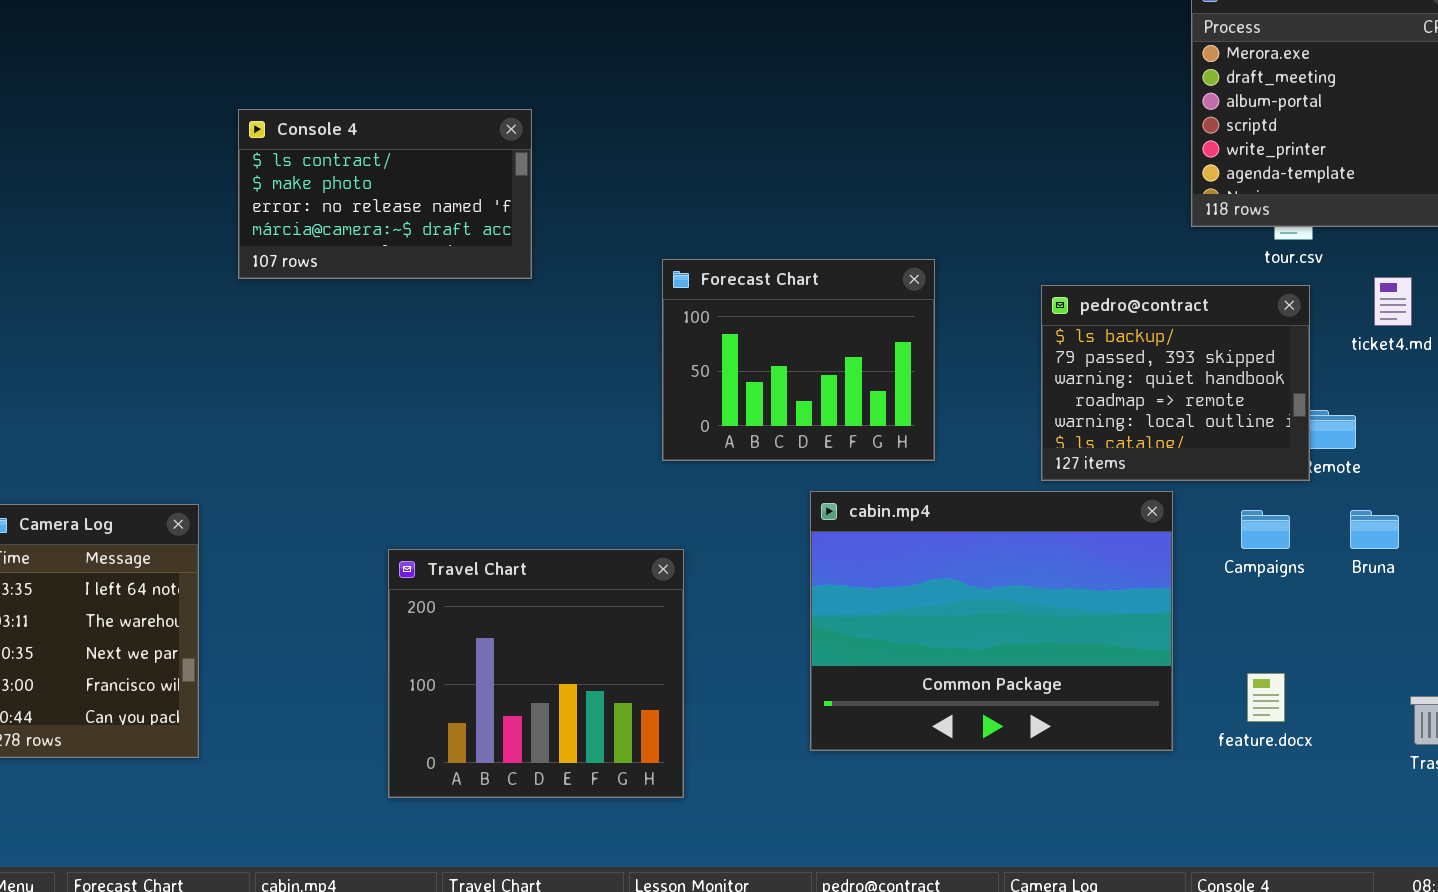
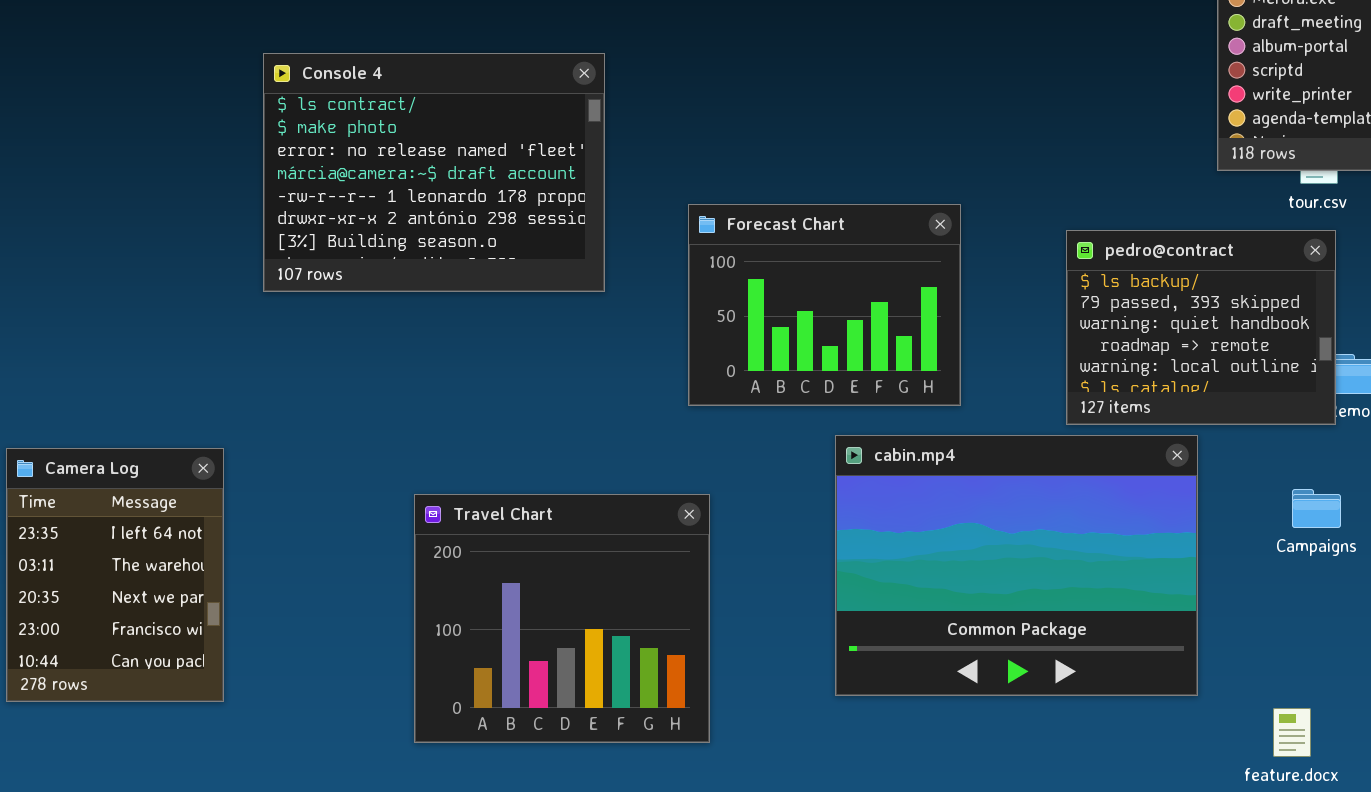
Console 4: [238,109,532,279] -> [263,53,605,292], resized
Campaigns: [1241,510,1290,549] -> [1292,489,1341,528], moved
feature.docx: [1247,673,1285,722] -> [1273,708,1311,757], moved

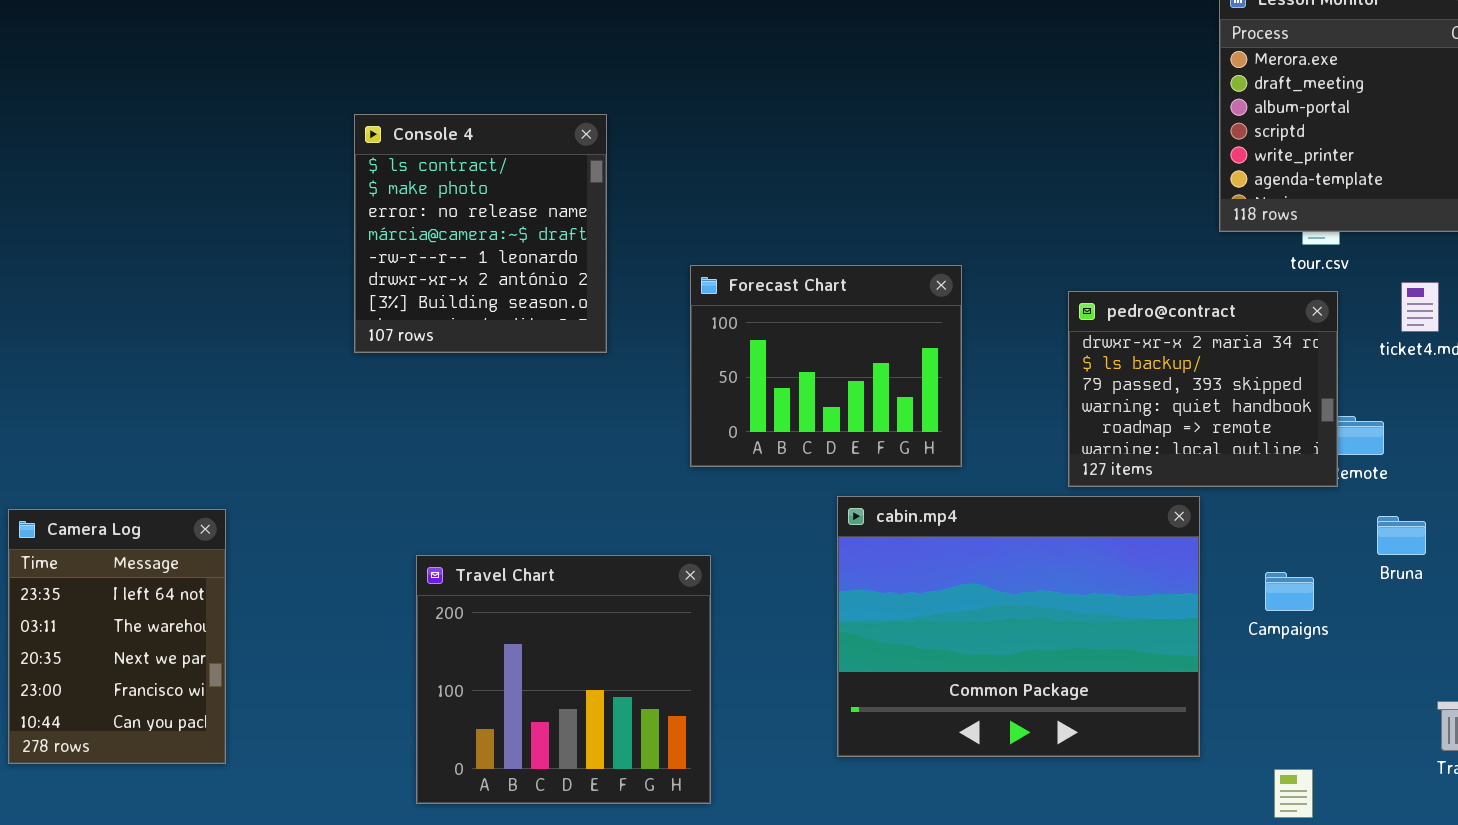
Console 4: [263,53,605,292] -> [354,114,607,353], resized
pedro@contract: [1066,230,1336,425] -> [1068,291,1338,487], scrolled up 1 row
Campaigns: [1292,489,1341,528] -> [1265,572,1314,611], moved

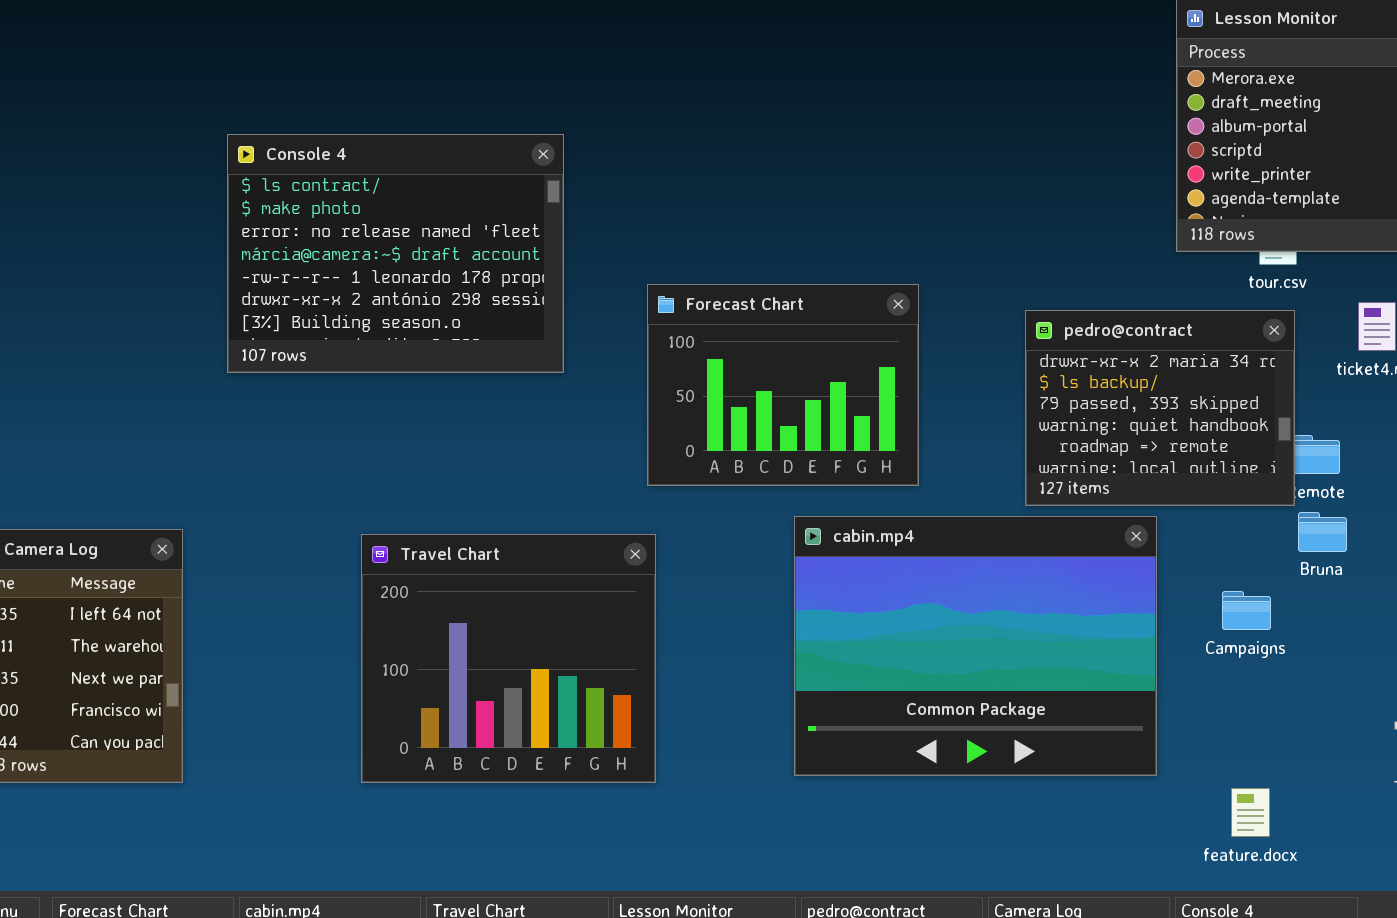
Console 4: [354,114,607,353] -> [227,134,564,373], resized
Bruna: [1377,516,1426,555] -> [1298,512,1347,552], moved
Travel Chart: [416,555,711,804] -> [361,534,656,783], moved

